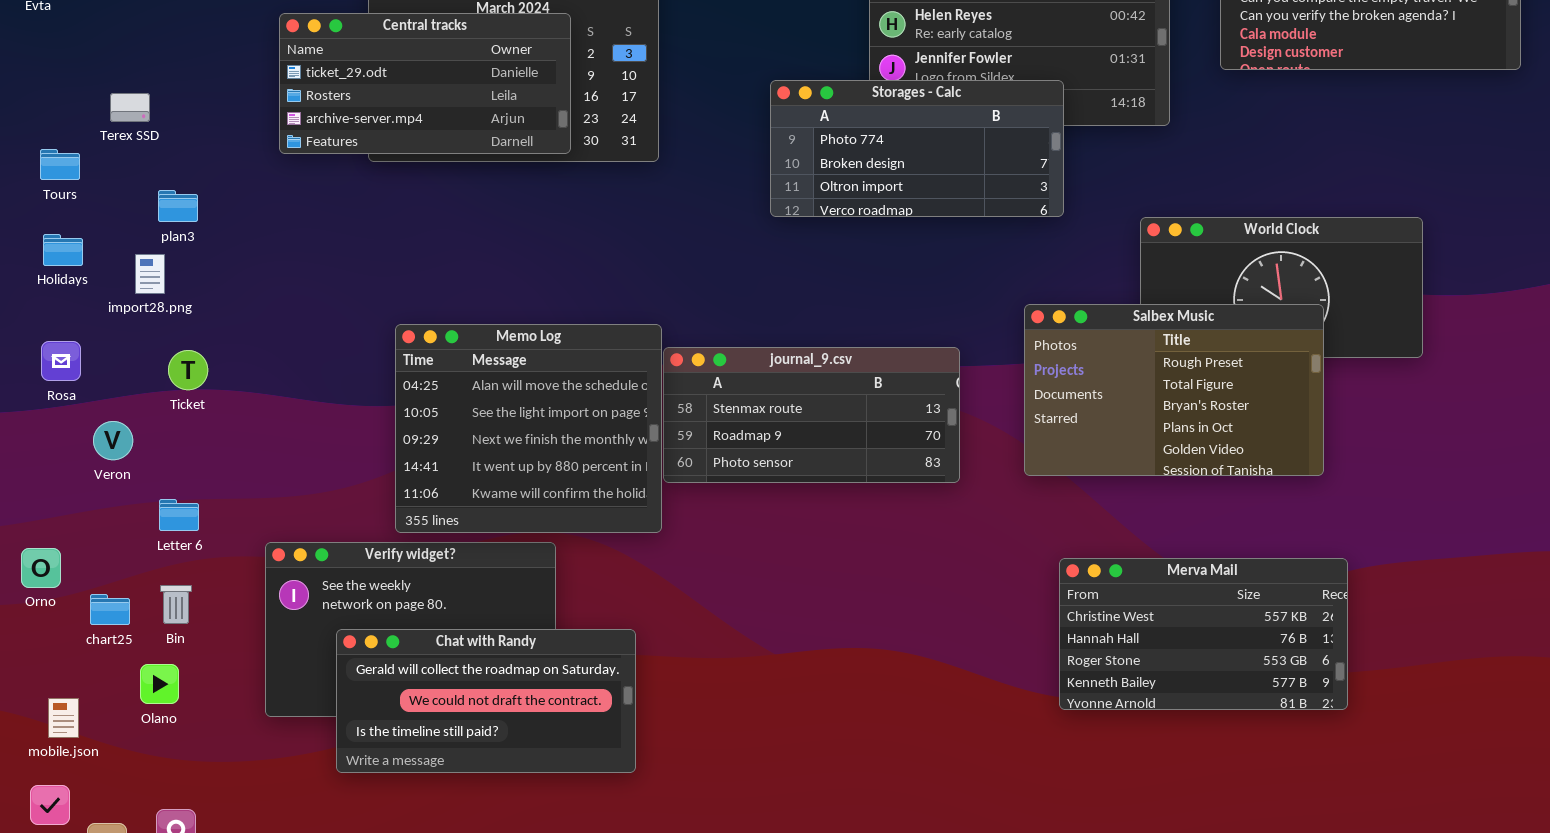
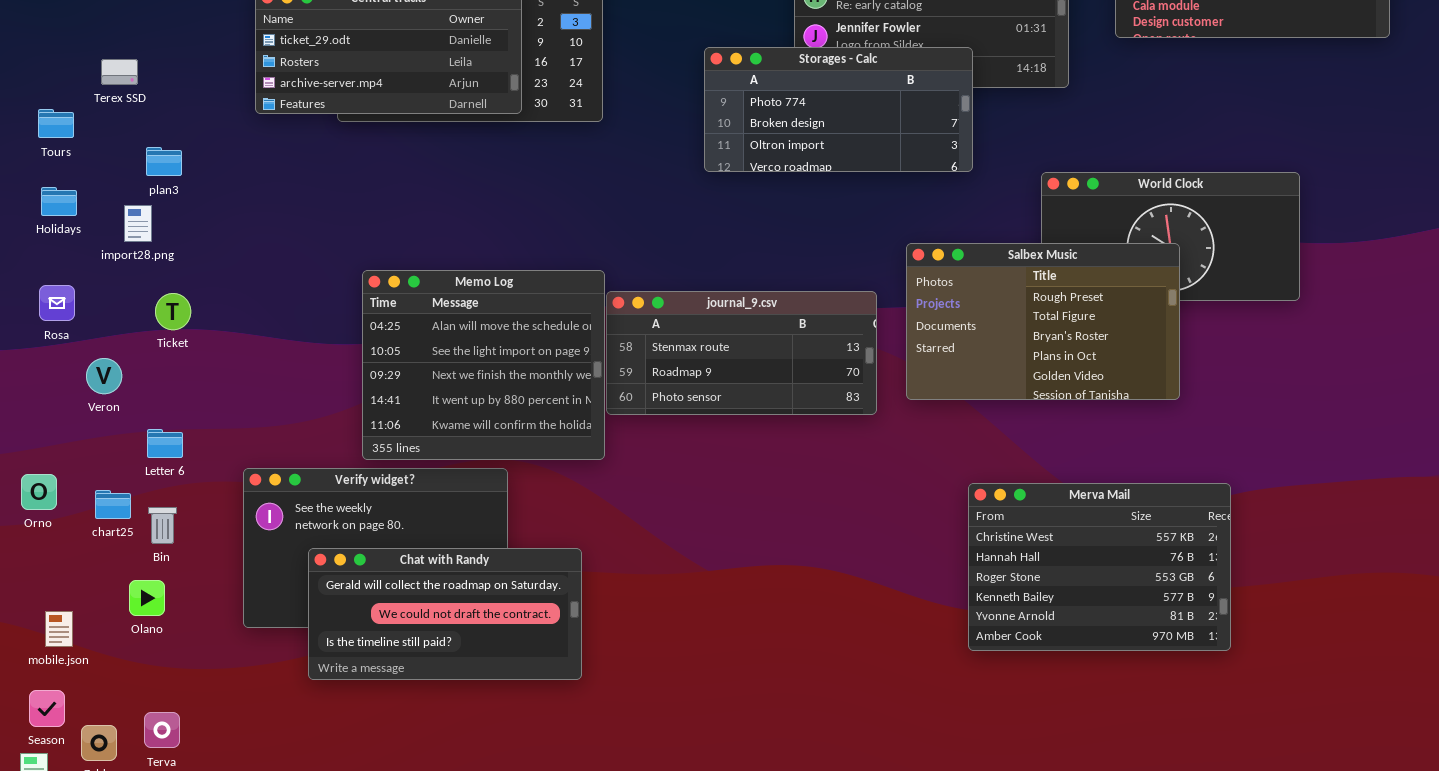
Salbex Music: [1024,304,1324,476] -> [906,243,1180,400], moved
Merva Mail: [1059,558,1348,710] -> [968,483,1231,651], resized
chart25: [90,594,130,625] -> [95,490,131,519], moved

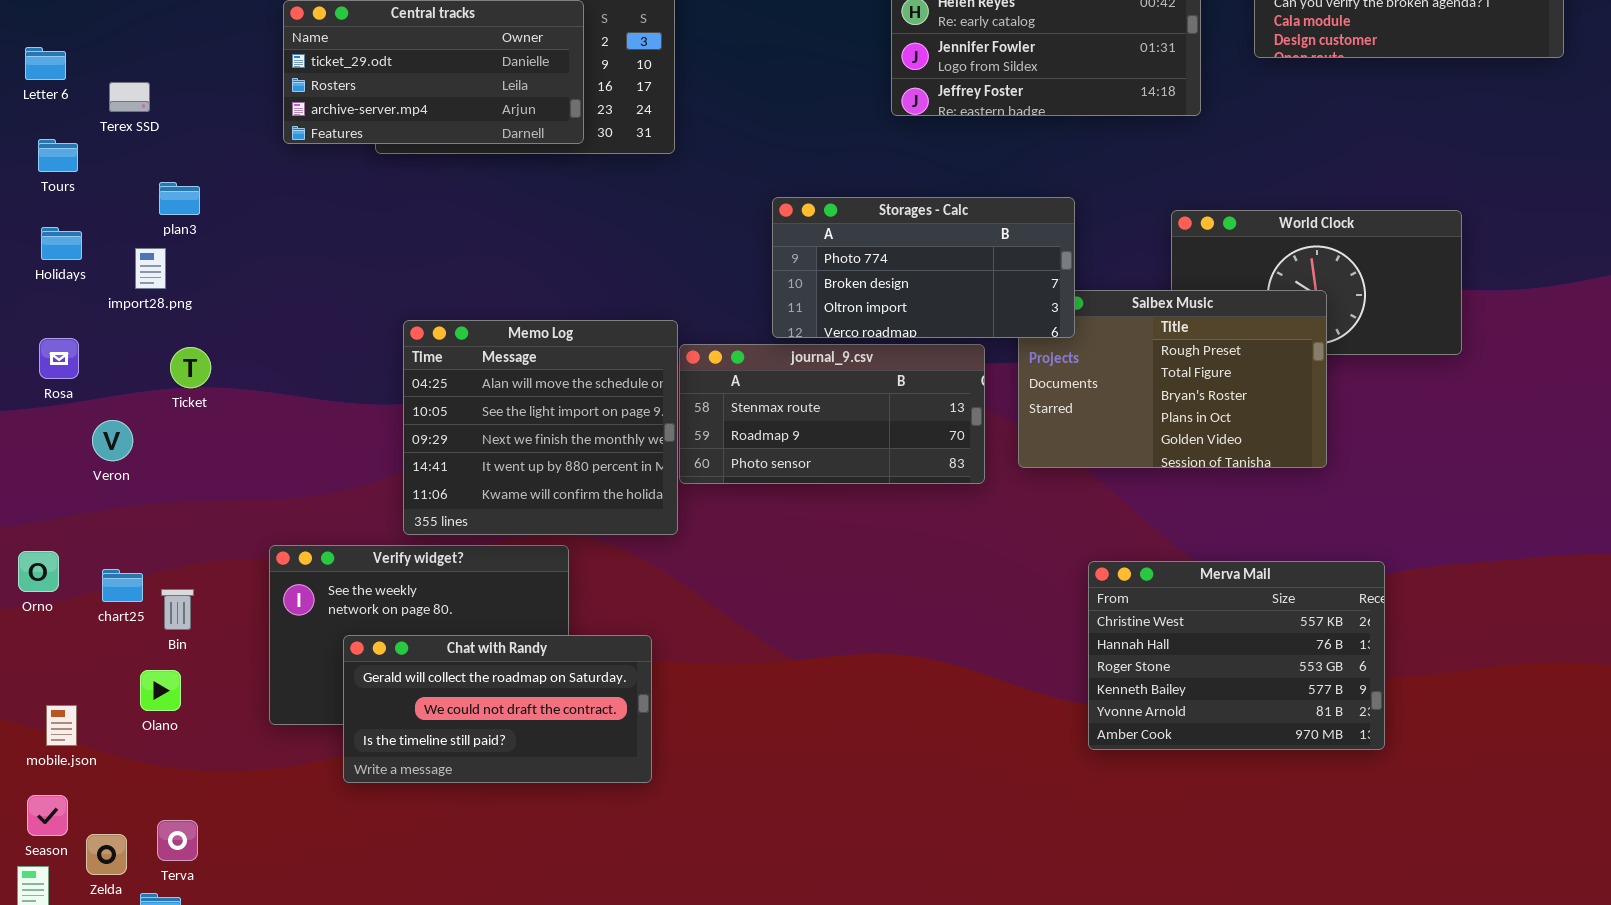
Storages - Calc: [704,47,973,172] -> [772,197,1075,338], moved
Letter 6: [147,429,183,458] -> [25,47,66,80], moved

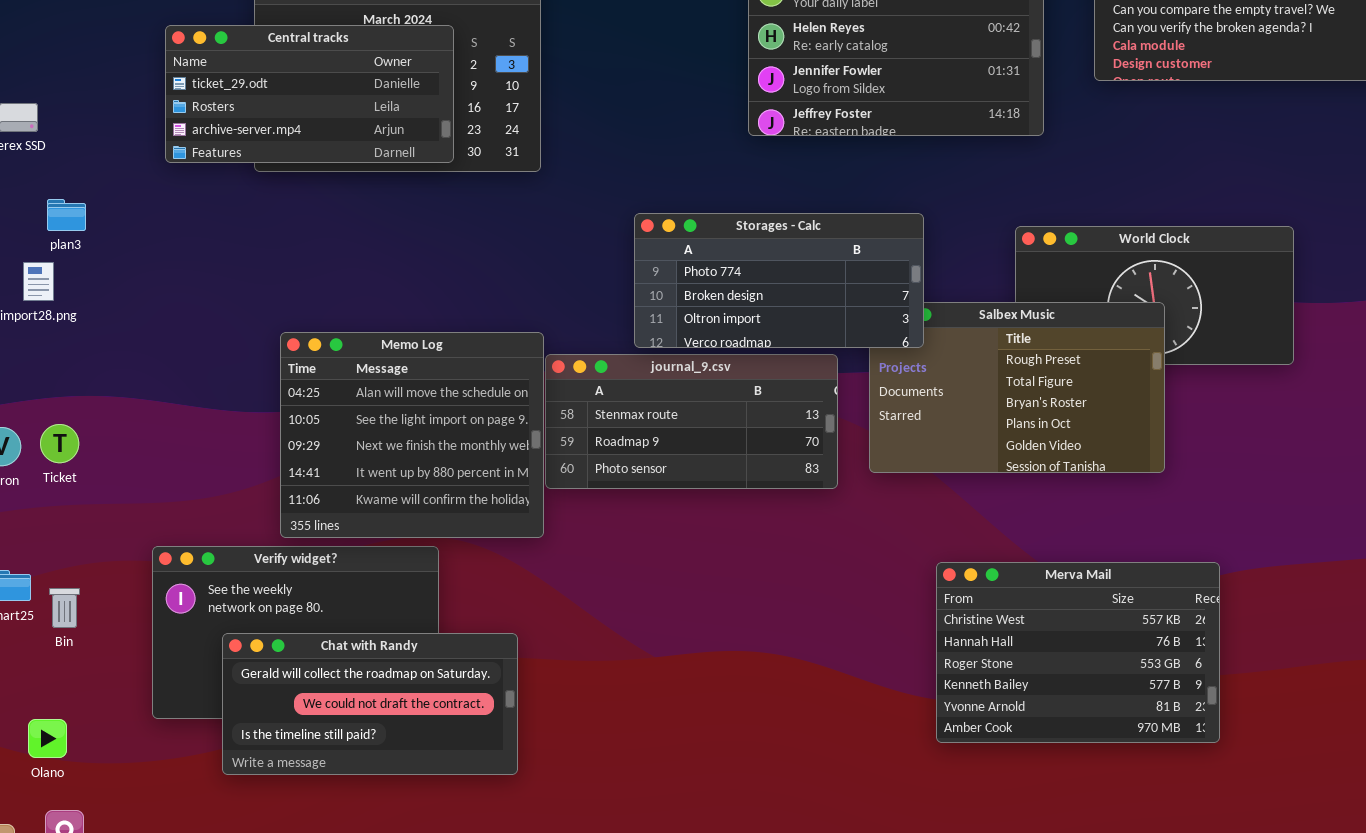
Ticket: [170,347,211,388] -> [40,424,79,463], moved
Olano: [140,670,181,711] -> [28,719,67,758], moved

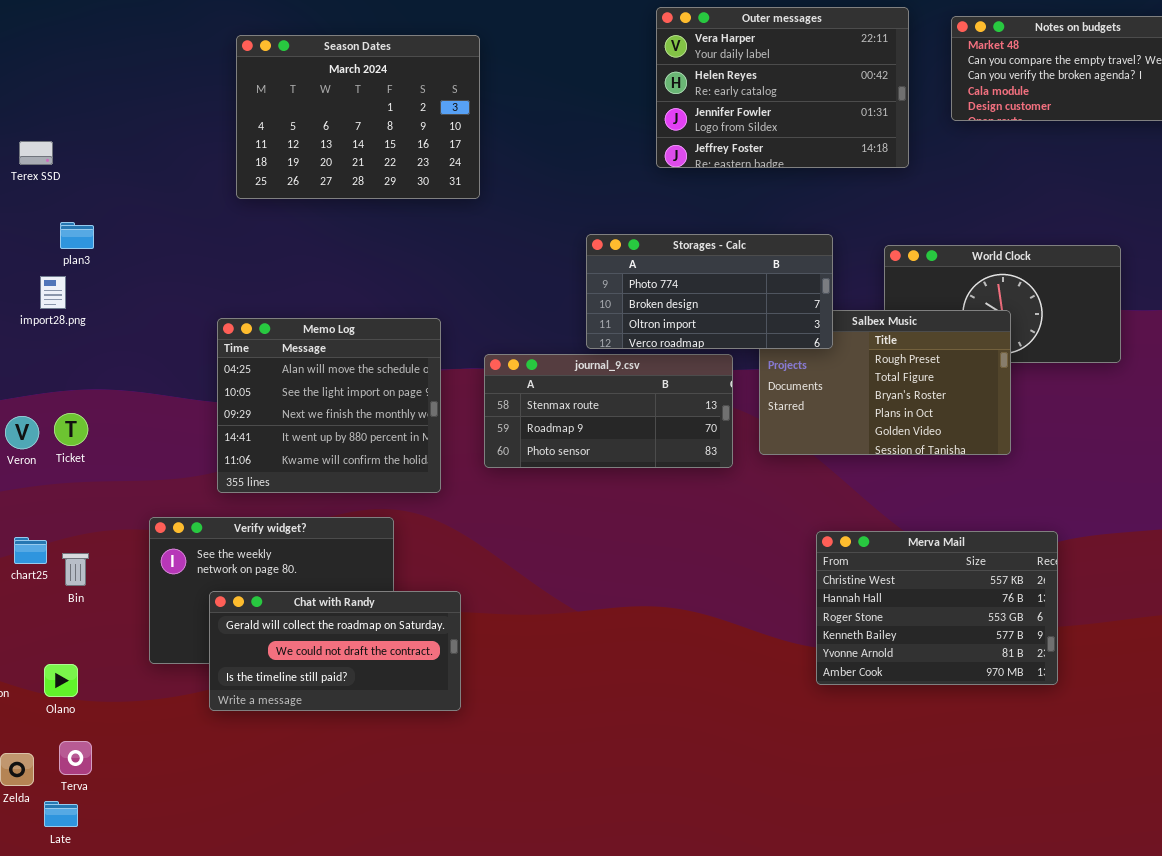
Central tracks: [165,25,454,163] -> none, closed
Storages - Calc: [634,213,924,348] -> [586,234,833,349], moved
Memo Log: [280,332,544,538] -> [217,318,441,493], moved

